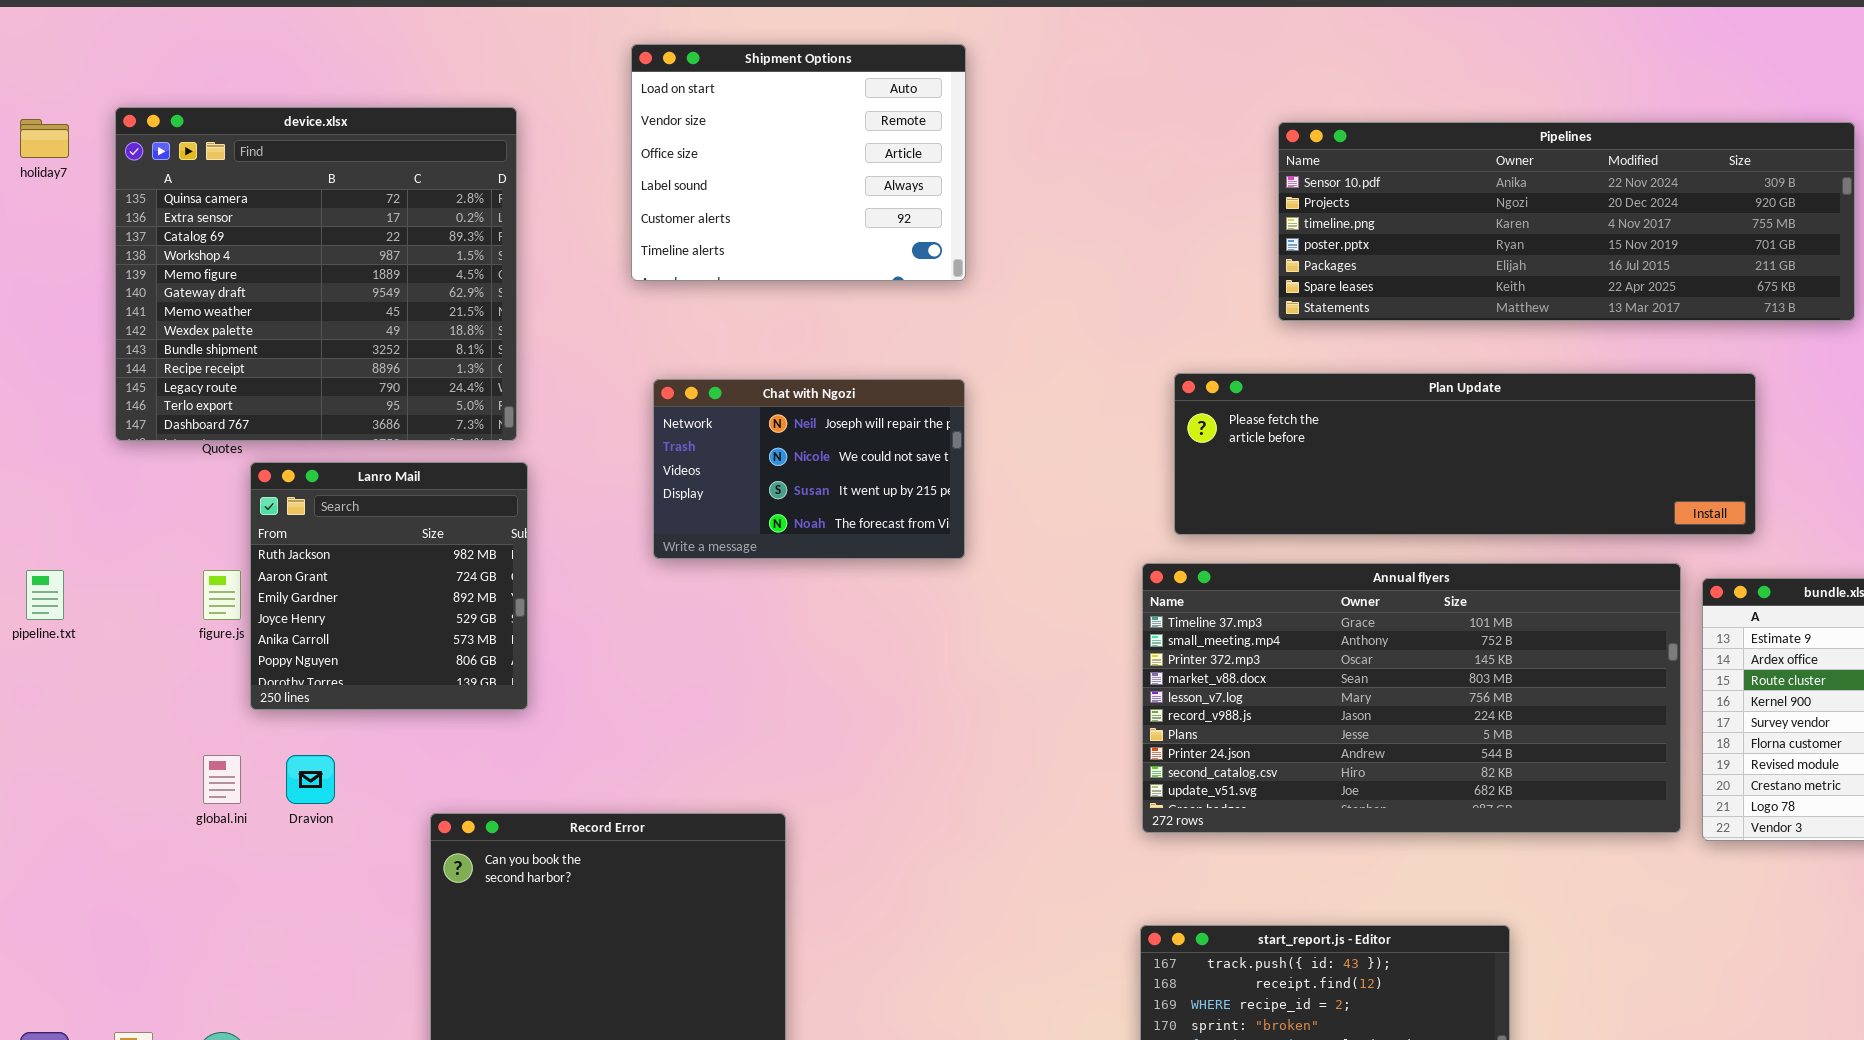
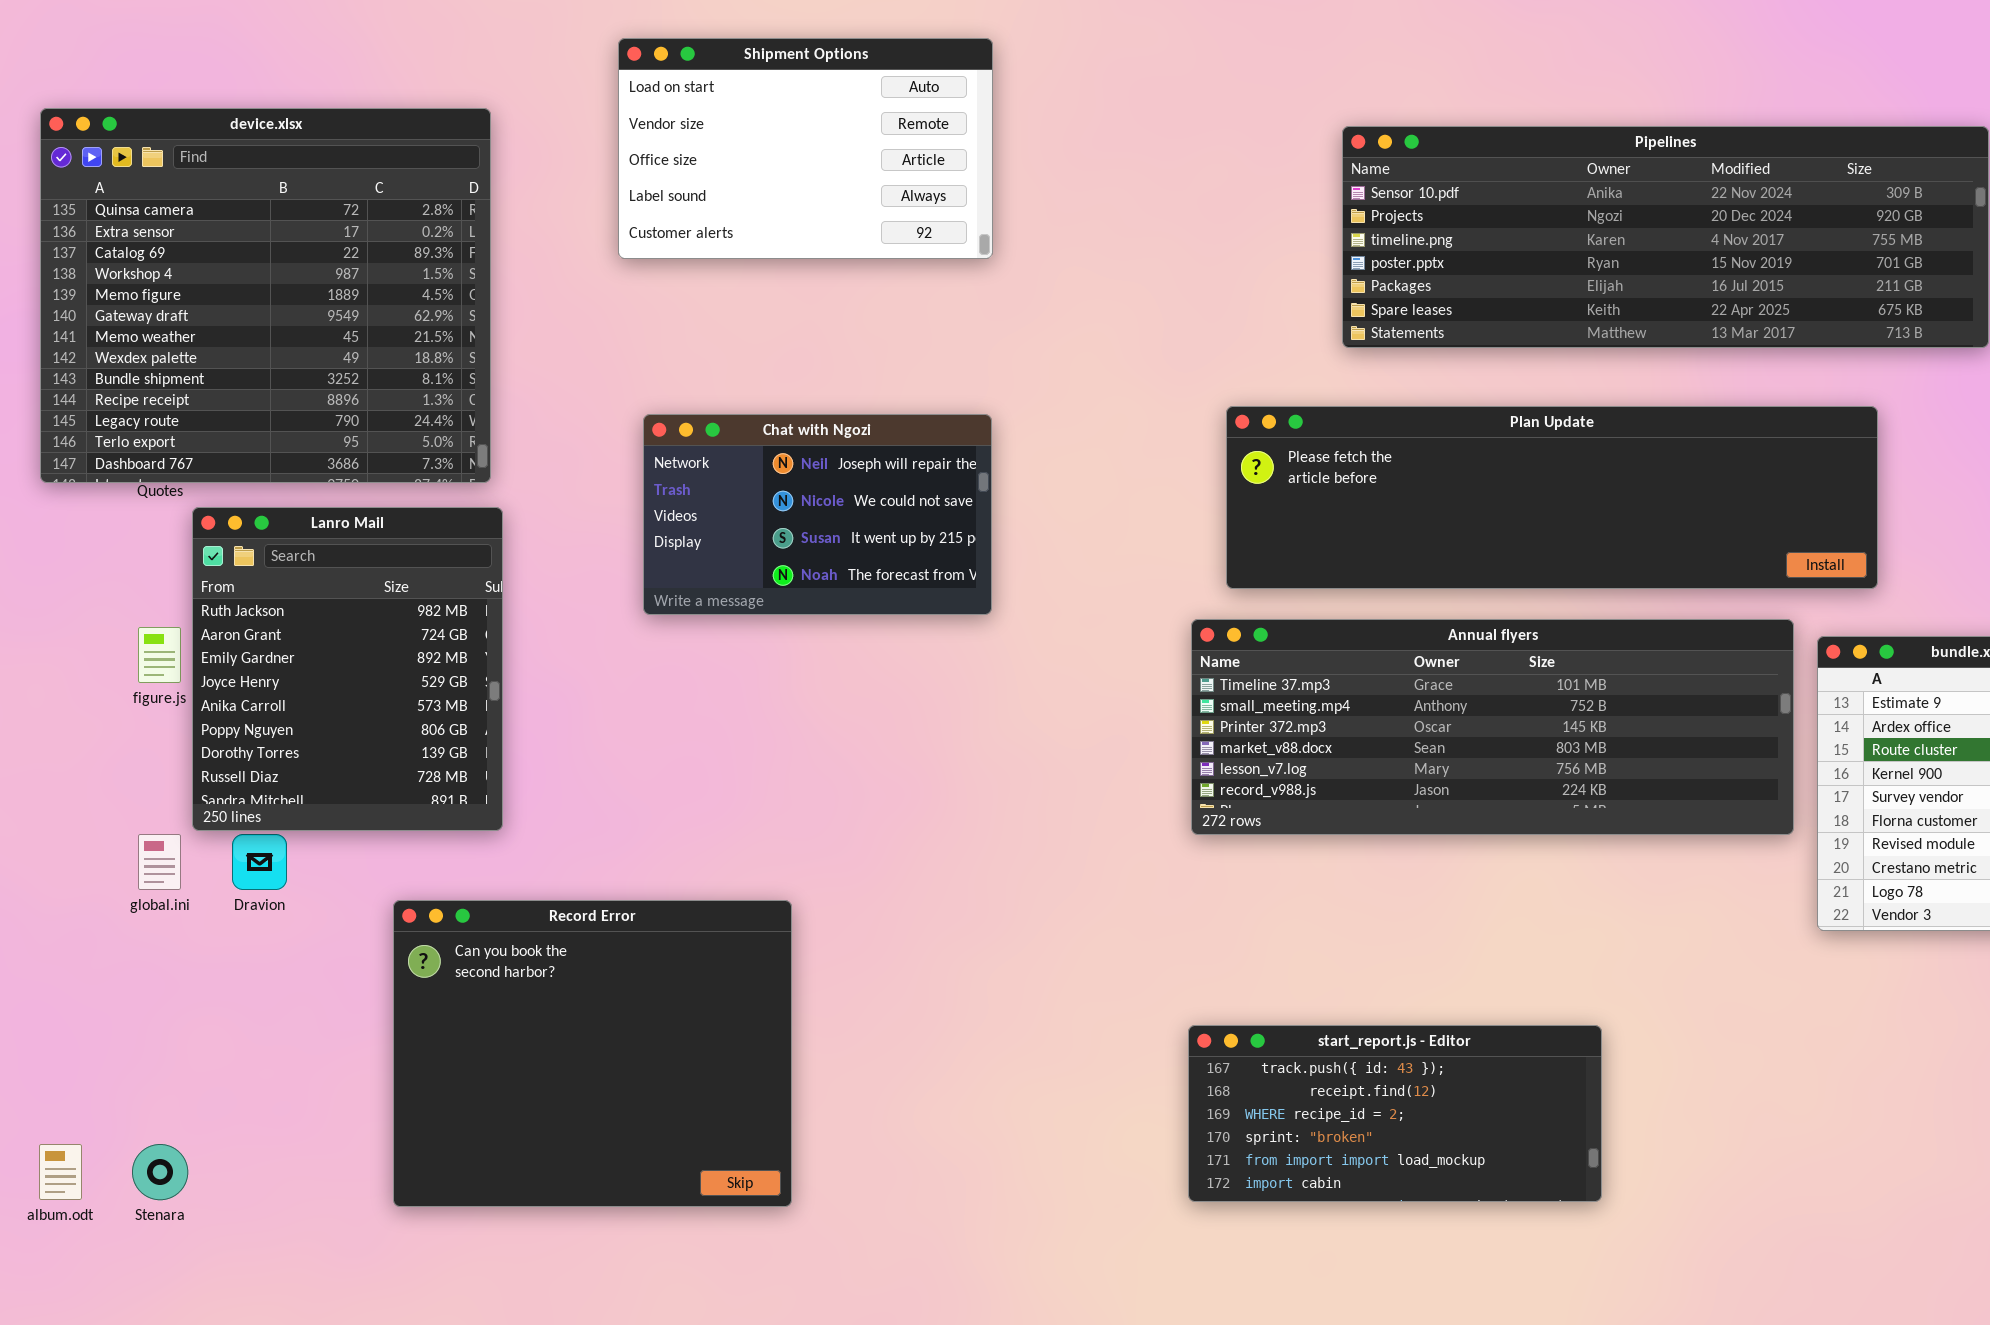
Shipment Options: [631,44,966,281] -> [618,38,993,259], resized
Lanro Mail: [250,462,528,710] -> [192,507,503,831], resized
Annual flyers: [1142,563,1681,833] -> [1191,619,1794,835], resized

